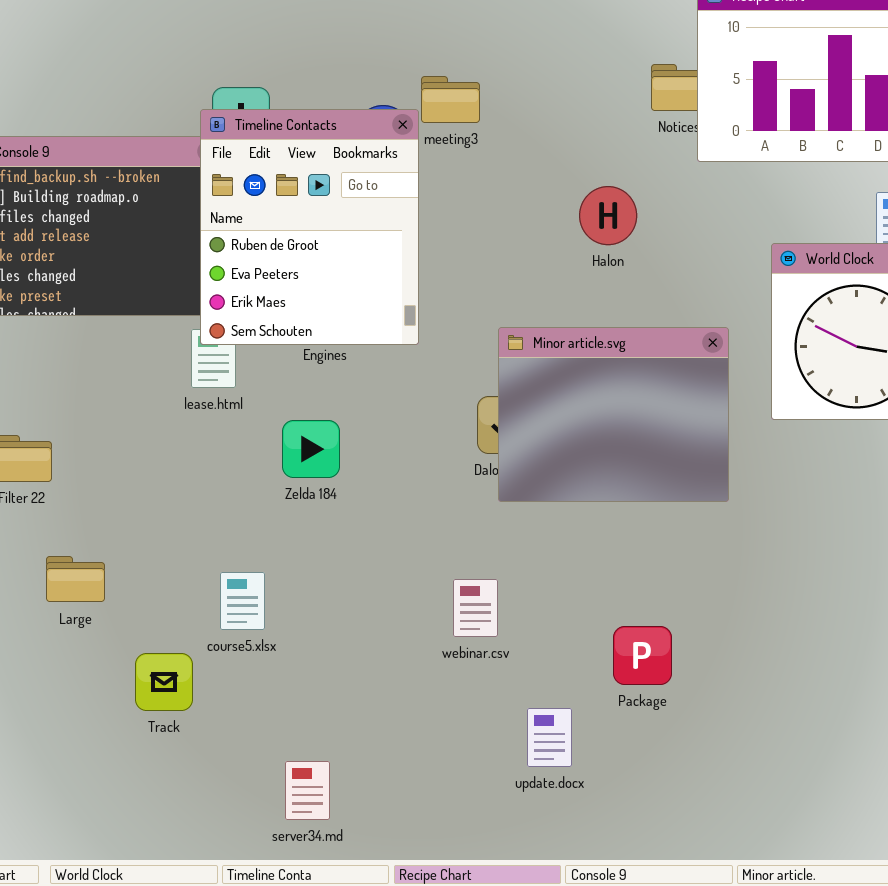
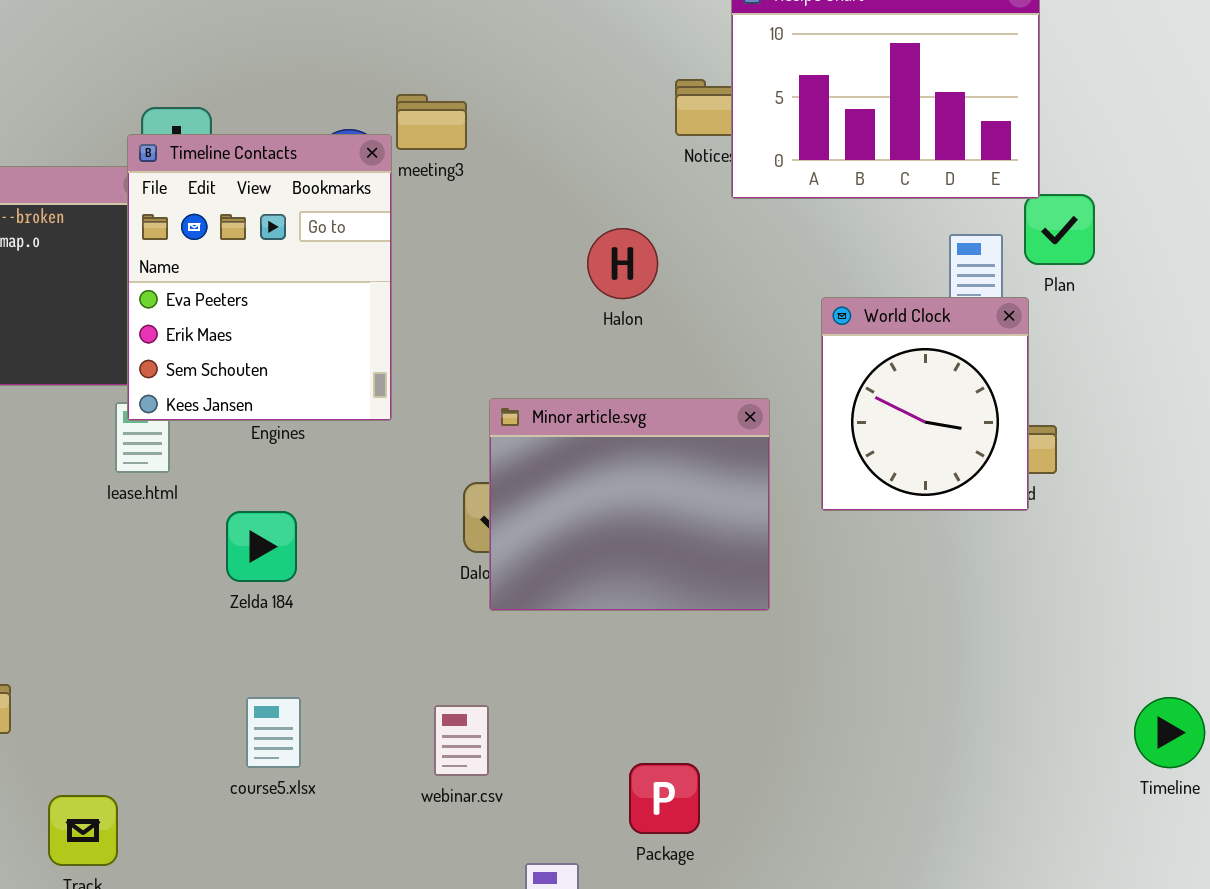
Timeline Contacts: [200,109,419,345] -> [127,134,392,421], scrolled down 1 row
course5.xlsx: [220,572,265,630] -> [246,697,301,768], moved

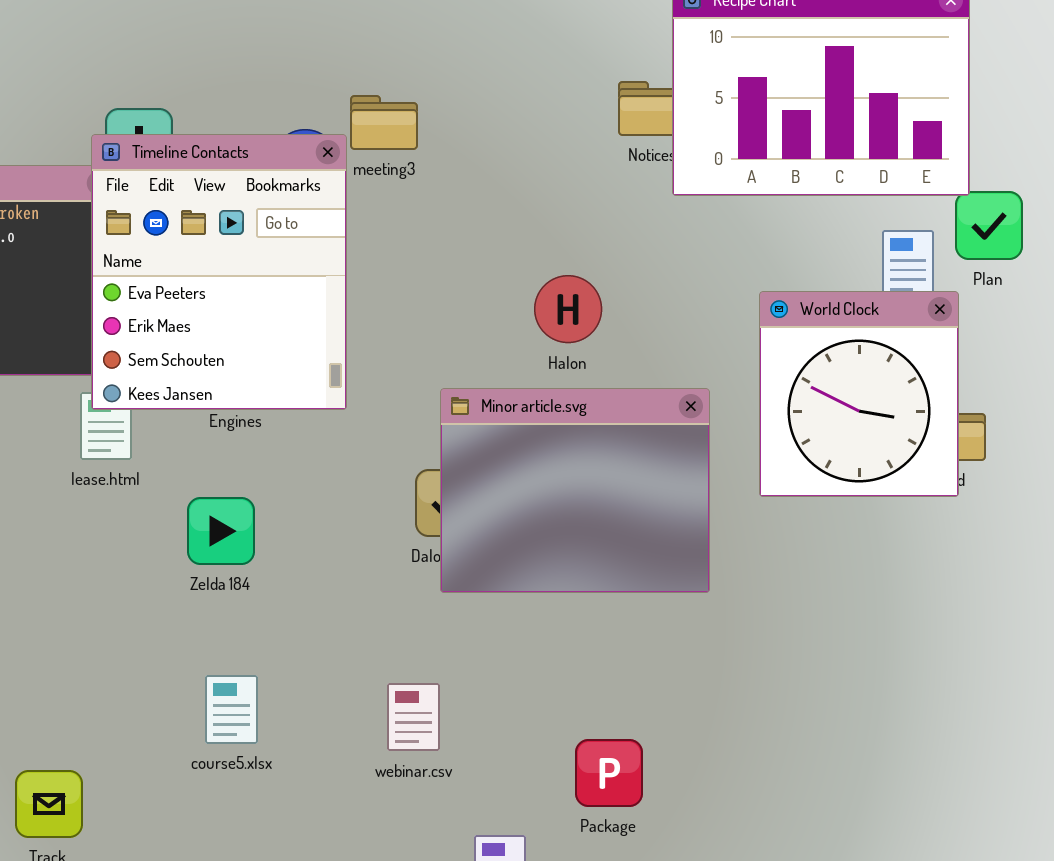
Halon: [587,228,658,299] -> [534,275,602,343], moved

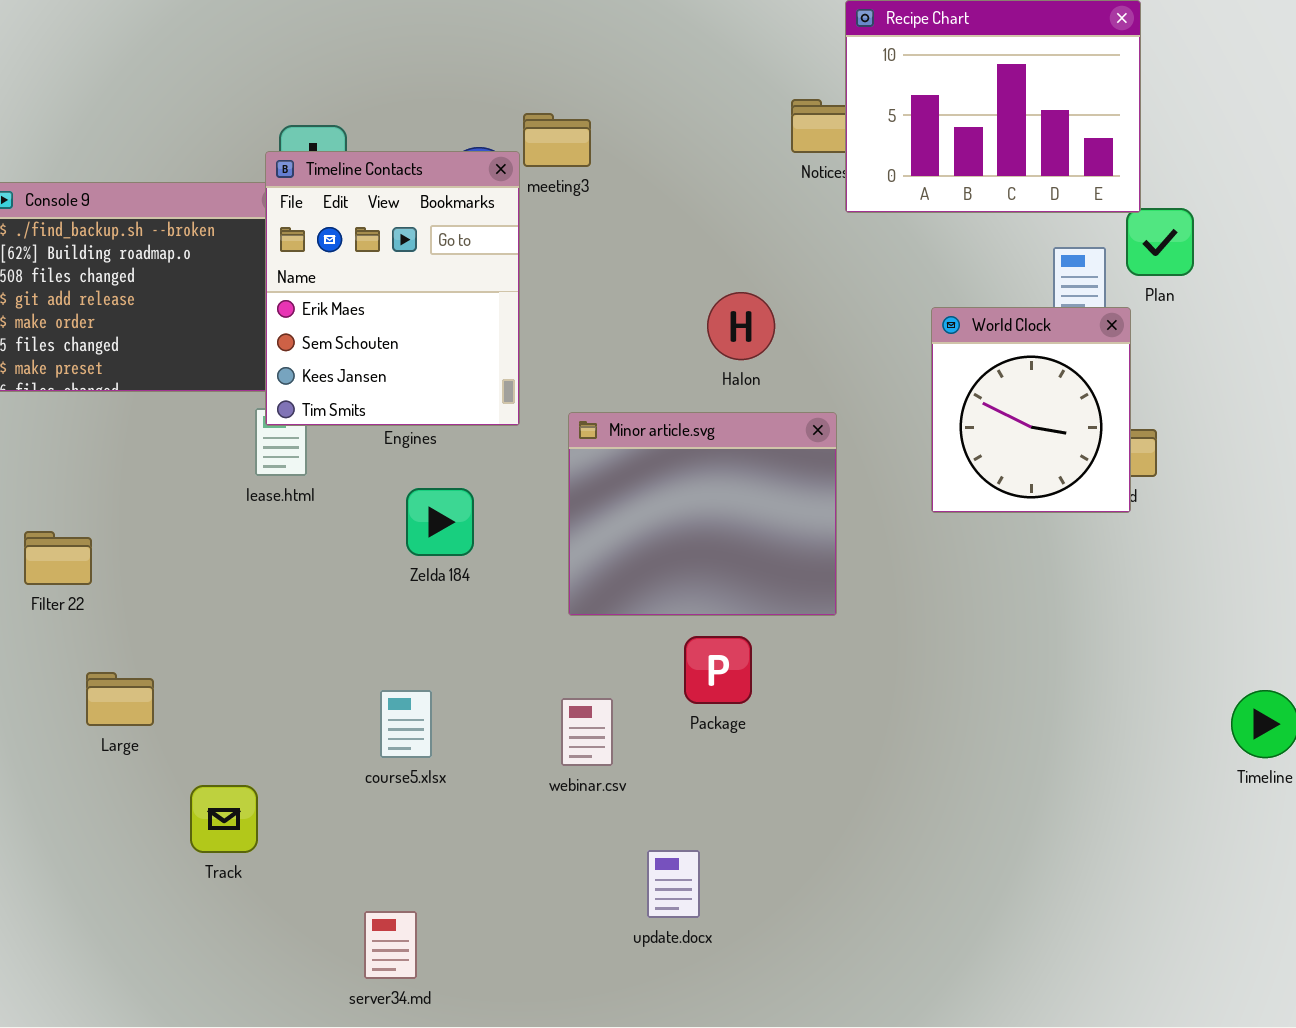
Timeline Contacts: [91,134,347,410] -> [265,151,520,426], scrolled down 1 row
Minor article.svg: [440,388,710,593] -> [568,412,837,616], moved
Zelda 184: [187,497,255,565] -> [406,488,474,556], moved
Package: [575,739,643,807] -> [684,636,752,704], moved

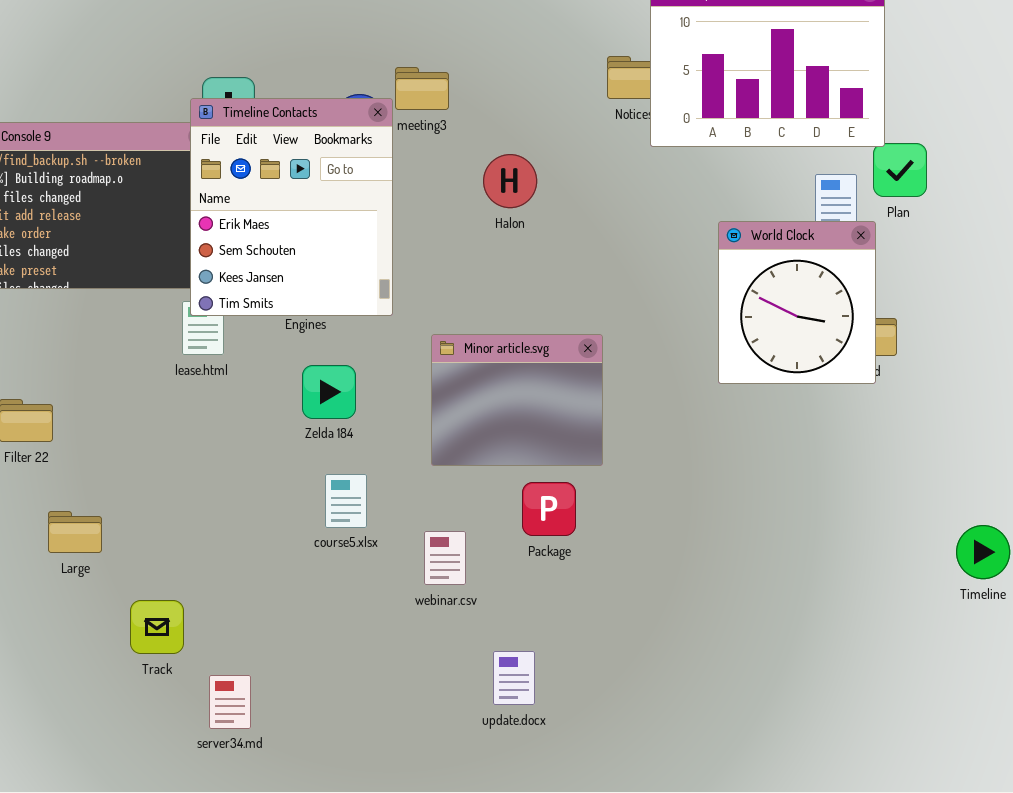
Halon: [707,292,775,360] -> [483,154,537,208], moved
Minor article.svg: [568,412,837,616] -> [431,334,603,466], resized
course5.xlsx: [380,690,432,758] -> [325,474,367,528], moved
server34.md: [364,911,417,979] -> [209,675,251,729], moved

